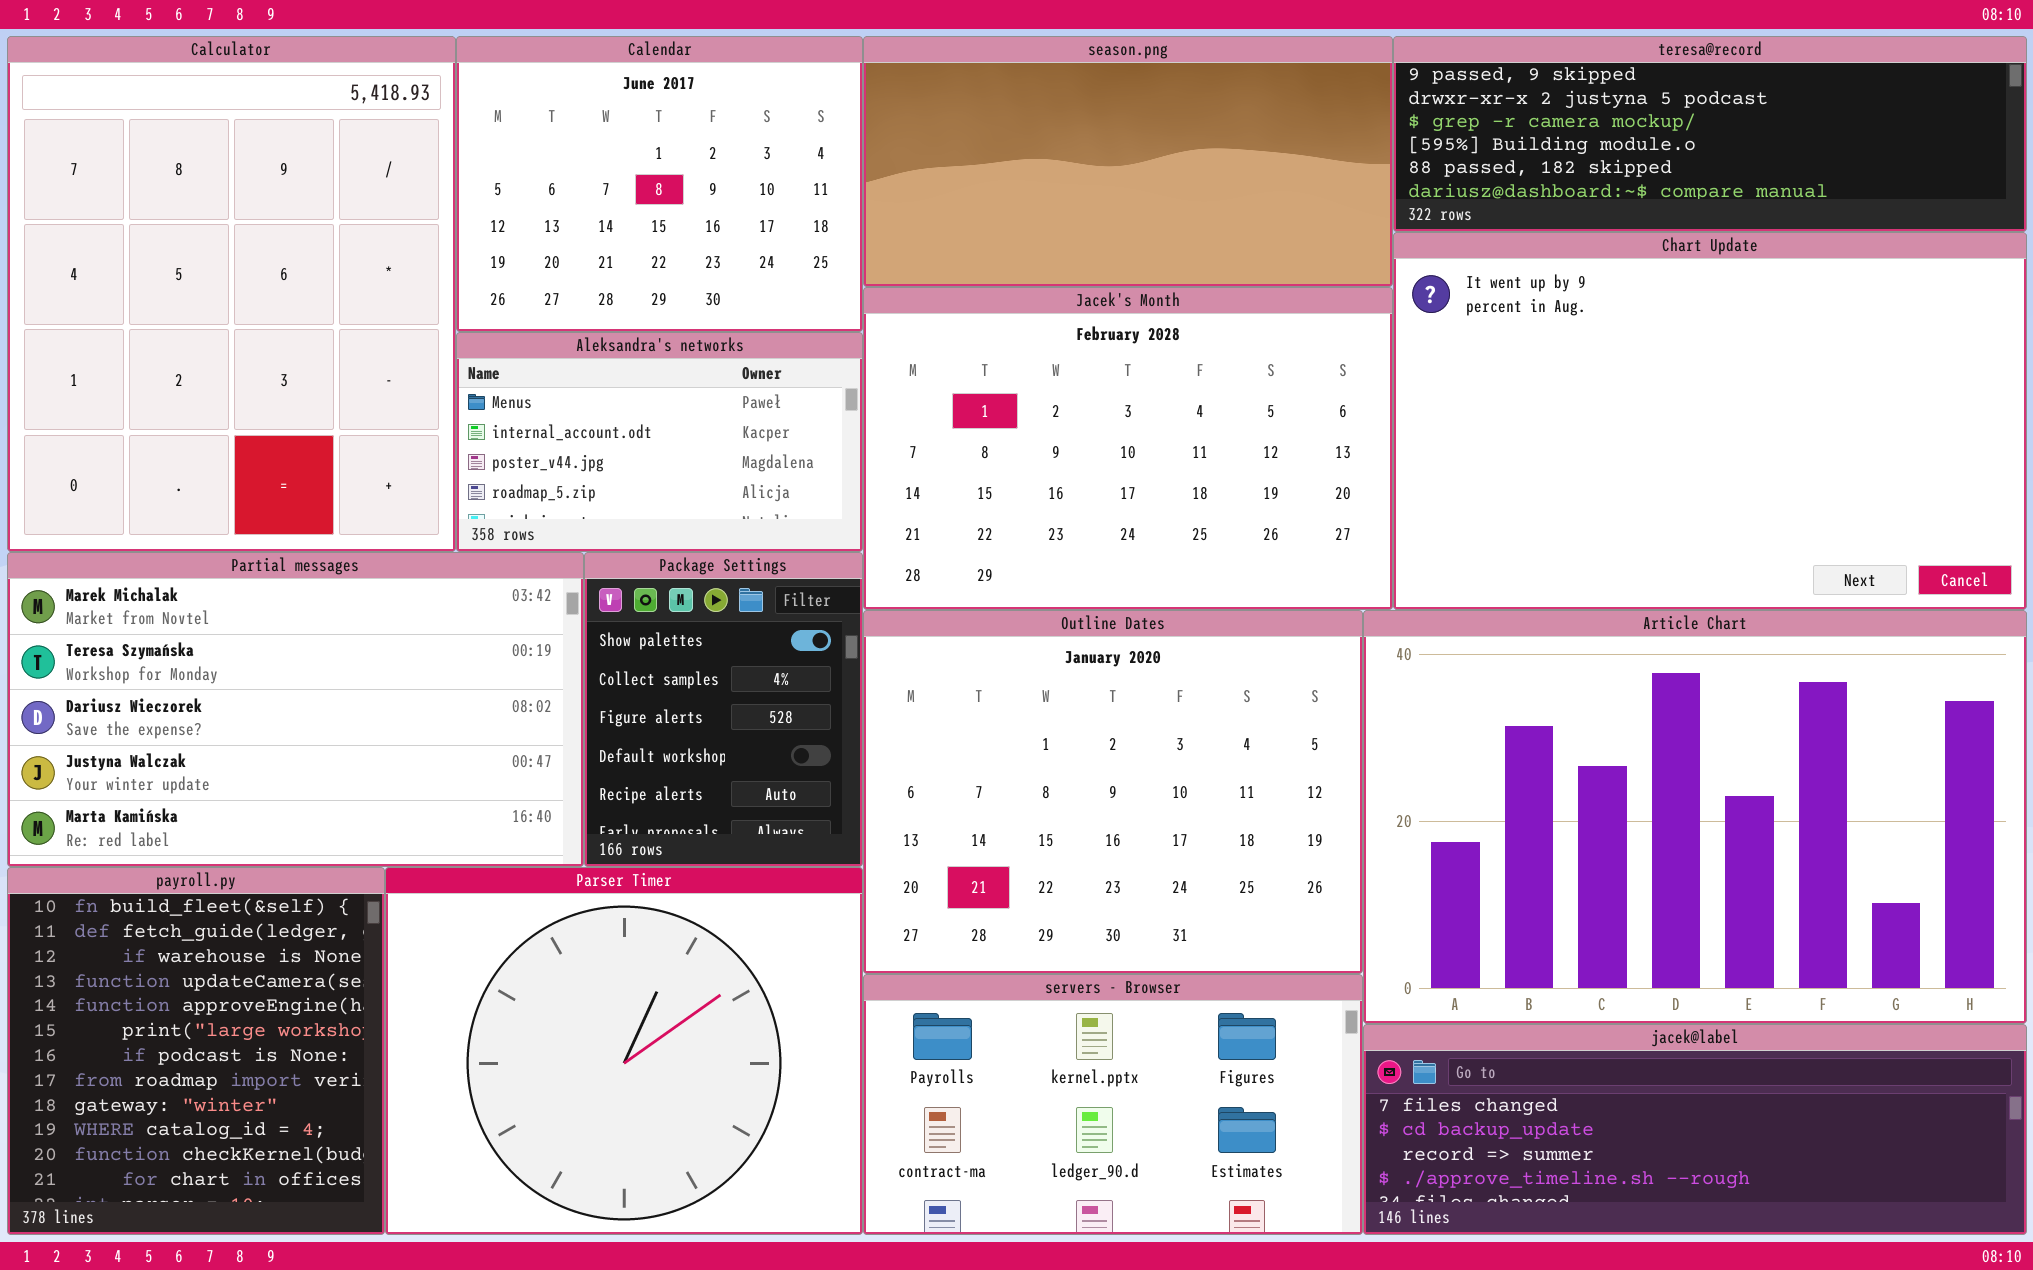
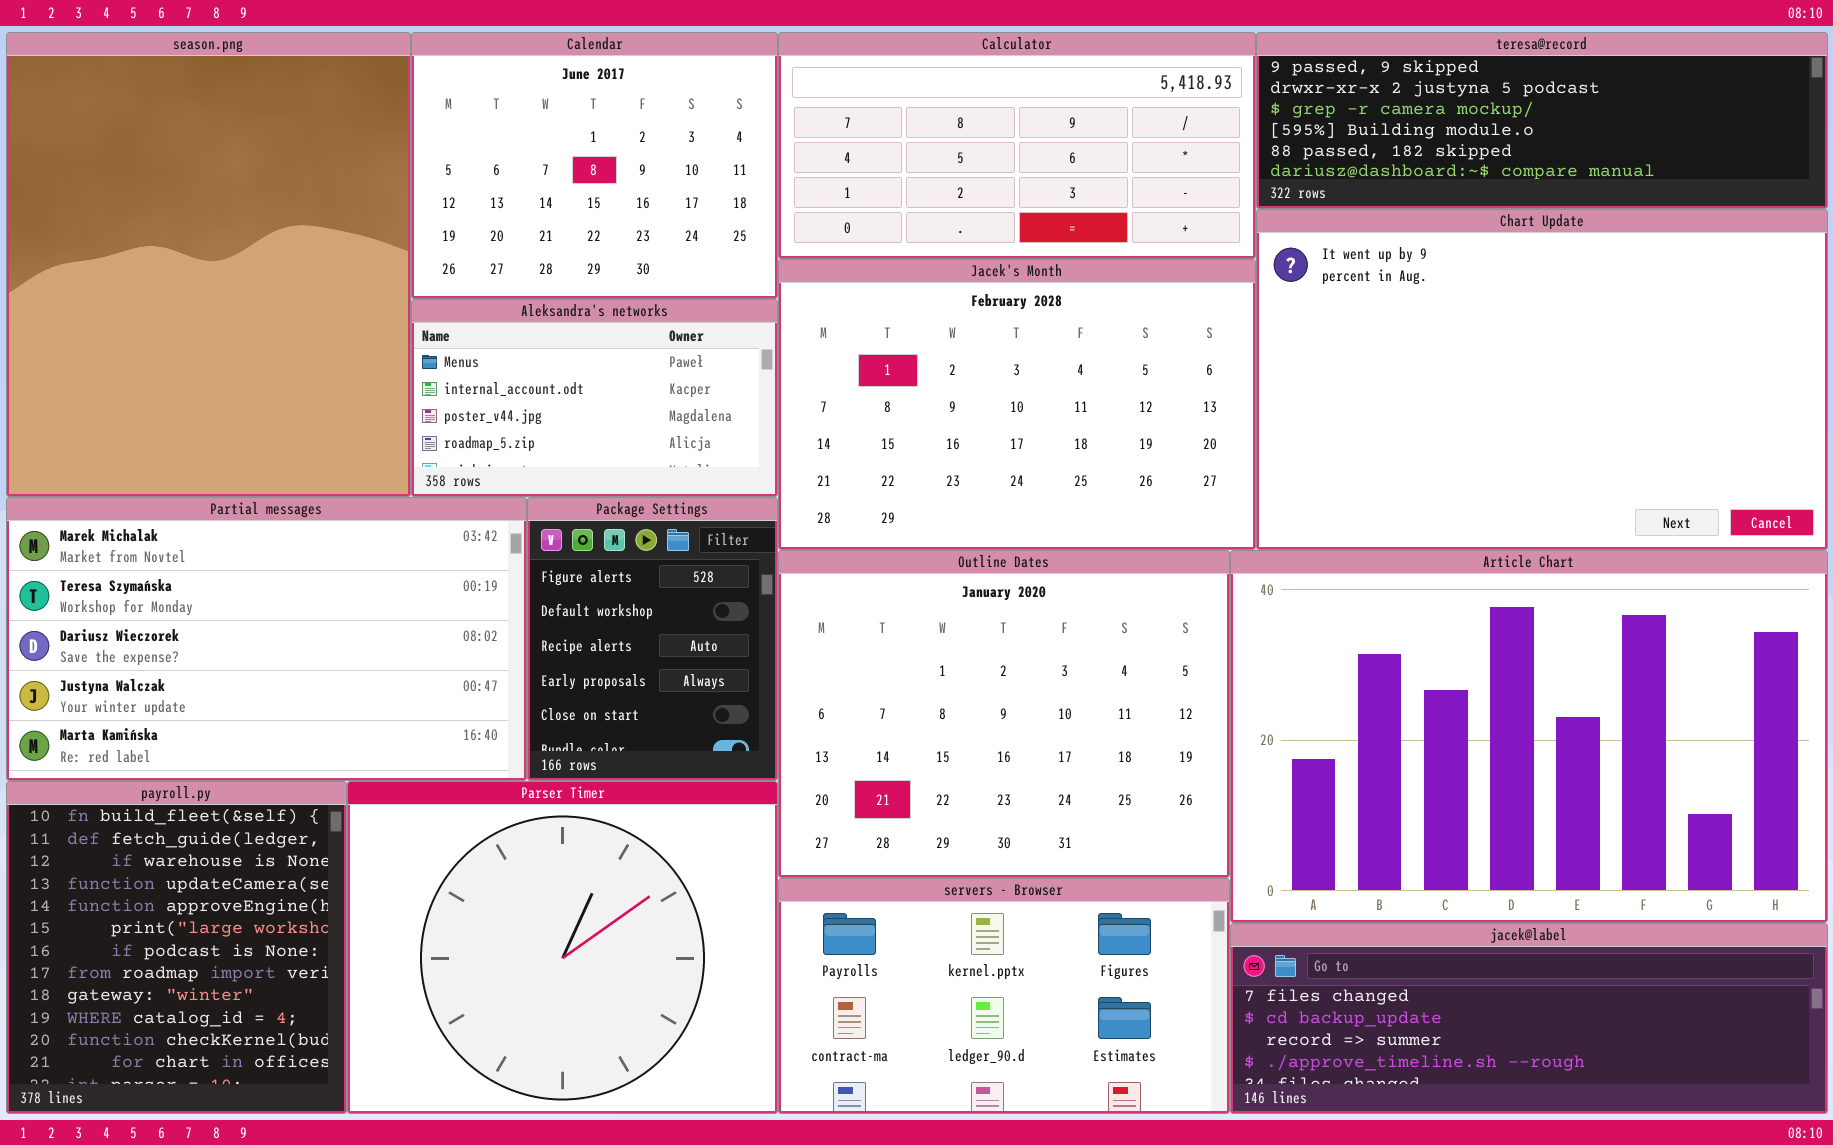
Calculator: [7,36,456,552] -> [778,32,1256,259], moved, resized
season.png: [863,36,1393,287] -> [6,32,411,497], moved, resized
Package Settings: [584,552,863,867] -> [527,497,778,781], scrolled down 2 rows

